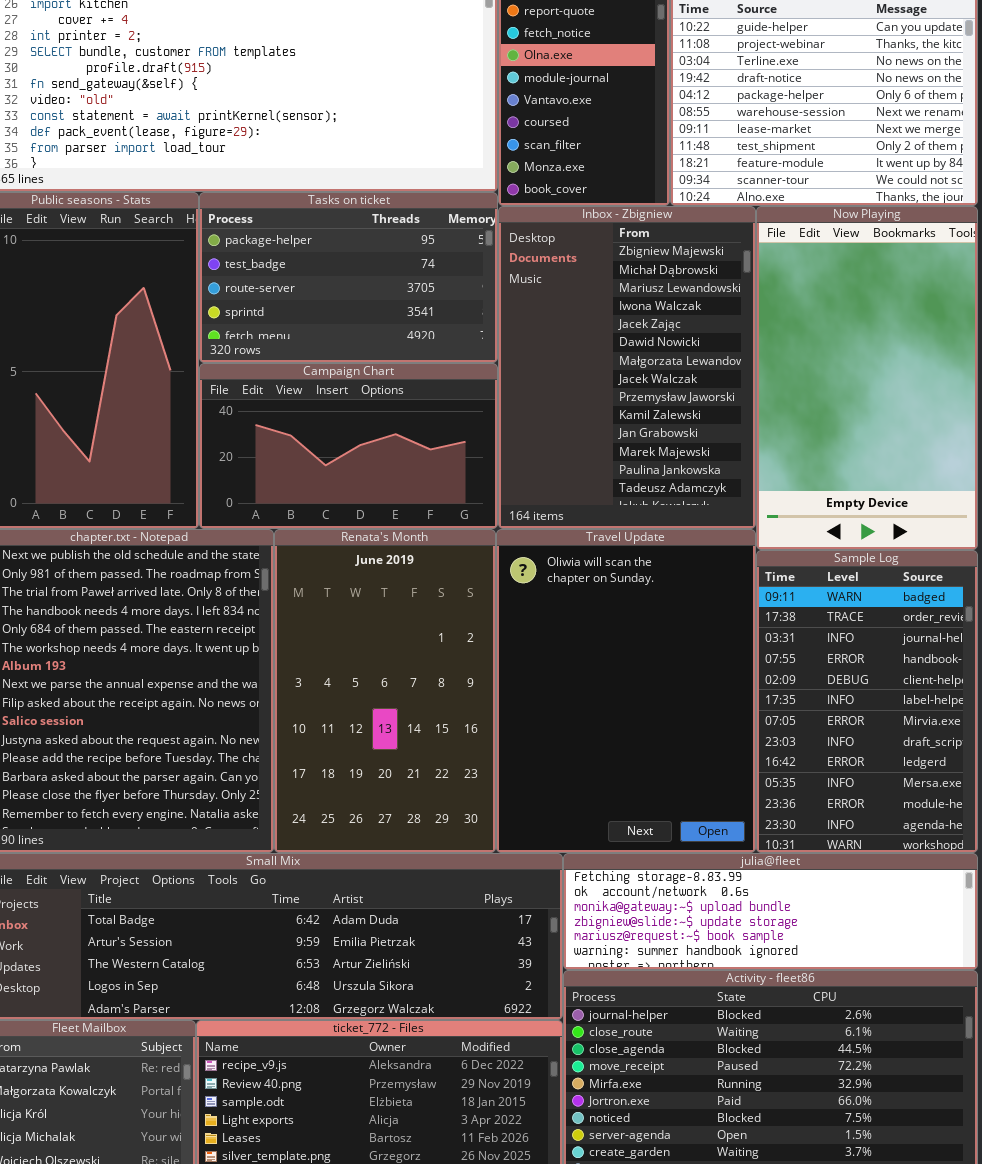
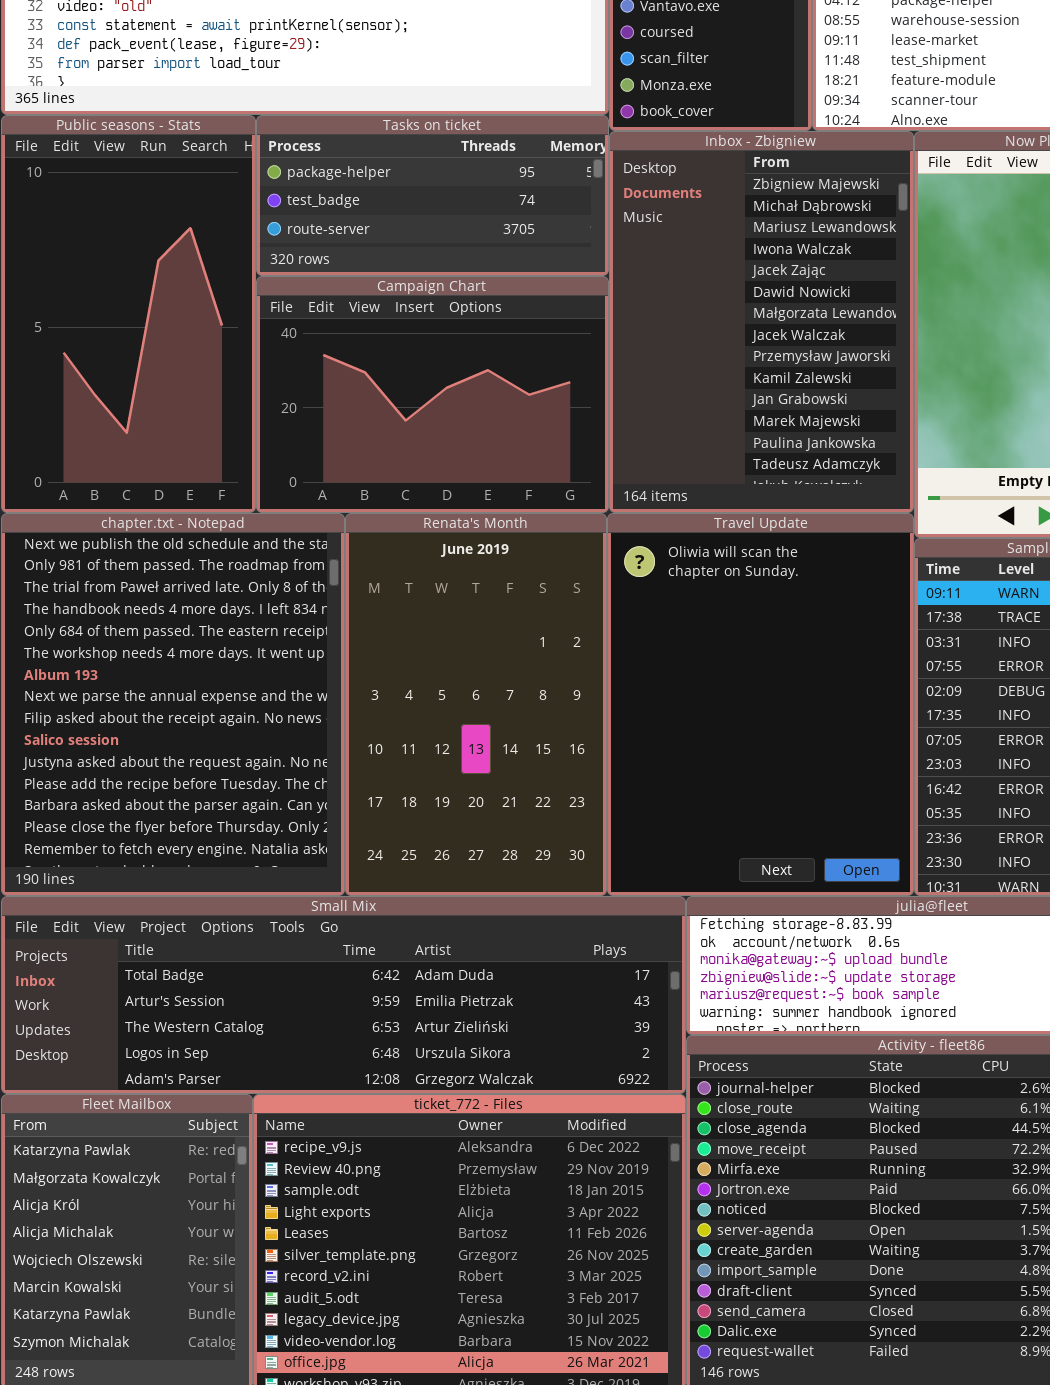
Tasks on ticket: [199,192,498,363] -> [256,115,609,276], resized
Campaign Chart: [199,363,498,529] -> [256,276,609,513], resized

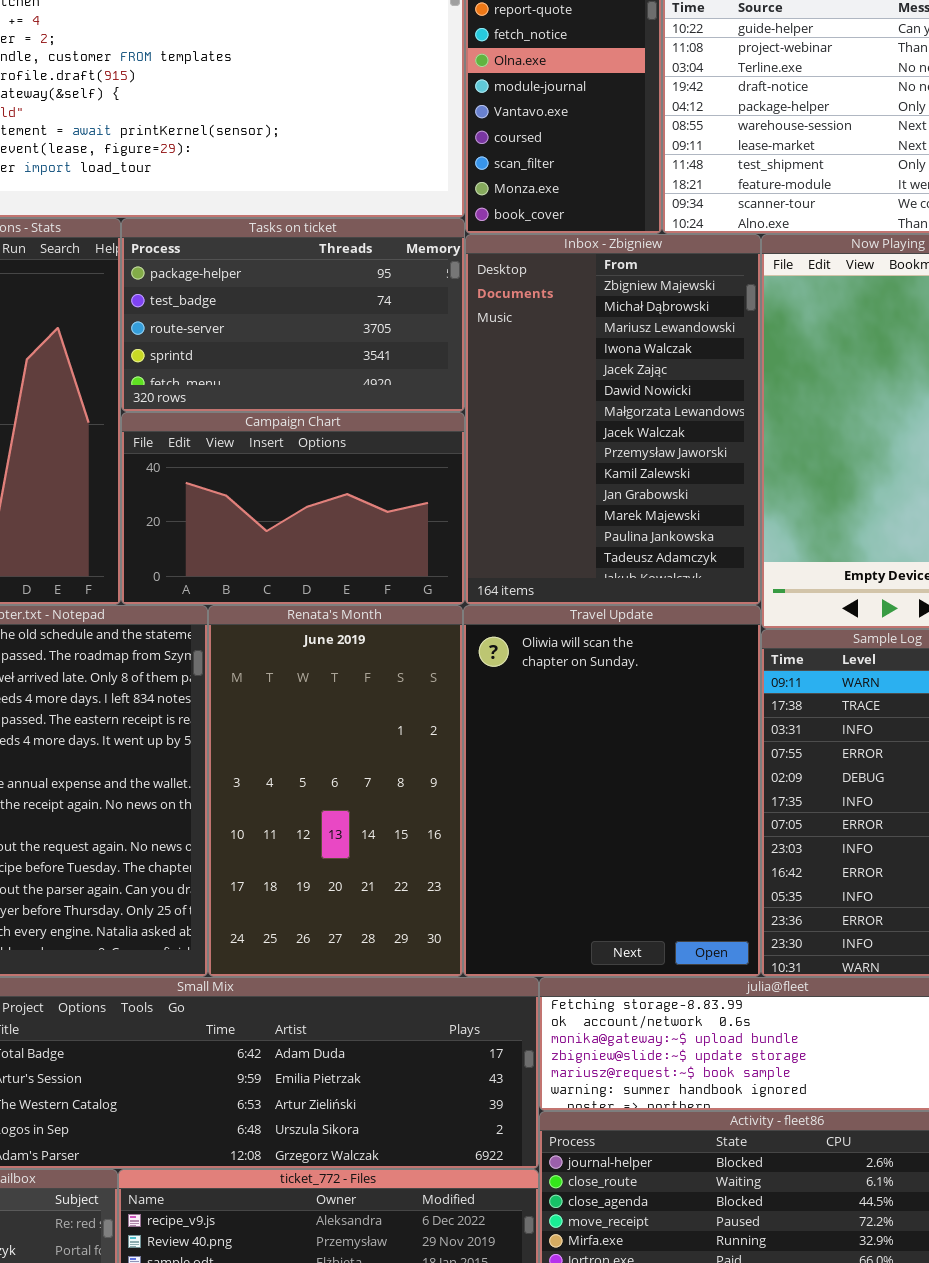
Tasks on ticket: [256,115,609,276] -> [121,218,465,412], resized
Campaign Chart: [256,276,609,513] -> [121,412,465,605], resized

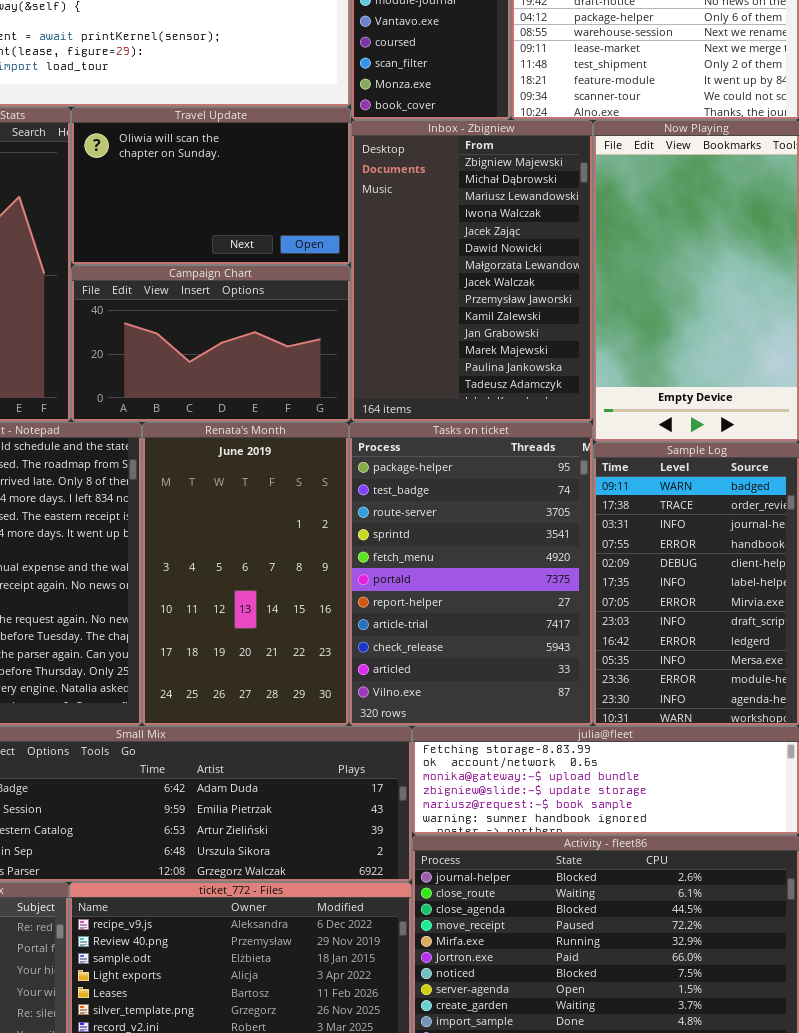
Tasks on ticket: [121,218,465,412] -> [349,422,593,726], moved, resized
Travel Update: [463,605,761,977] -> [71,107,351,265], moved, resized

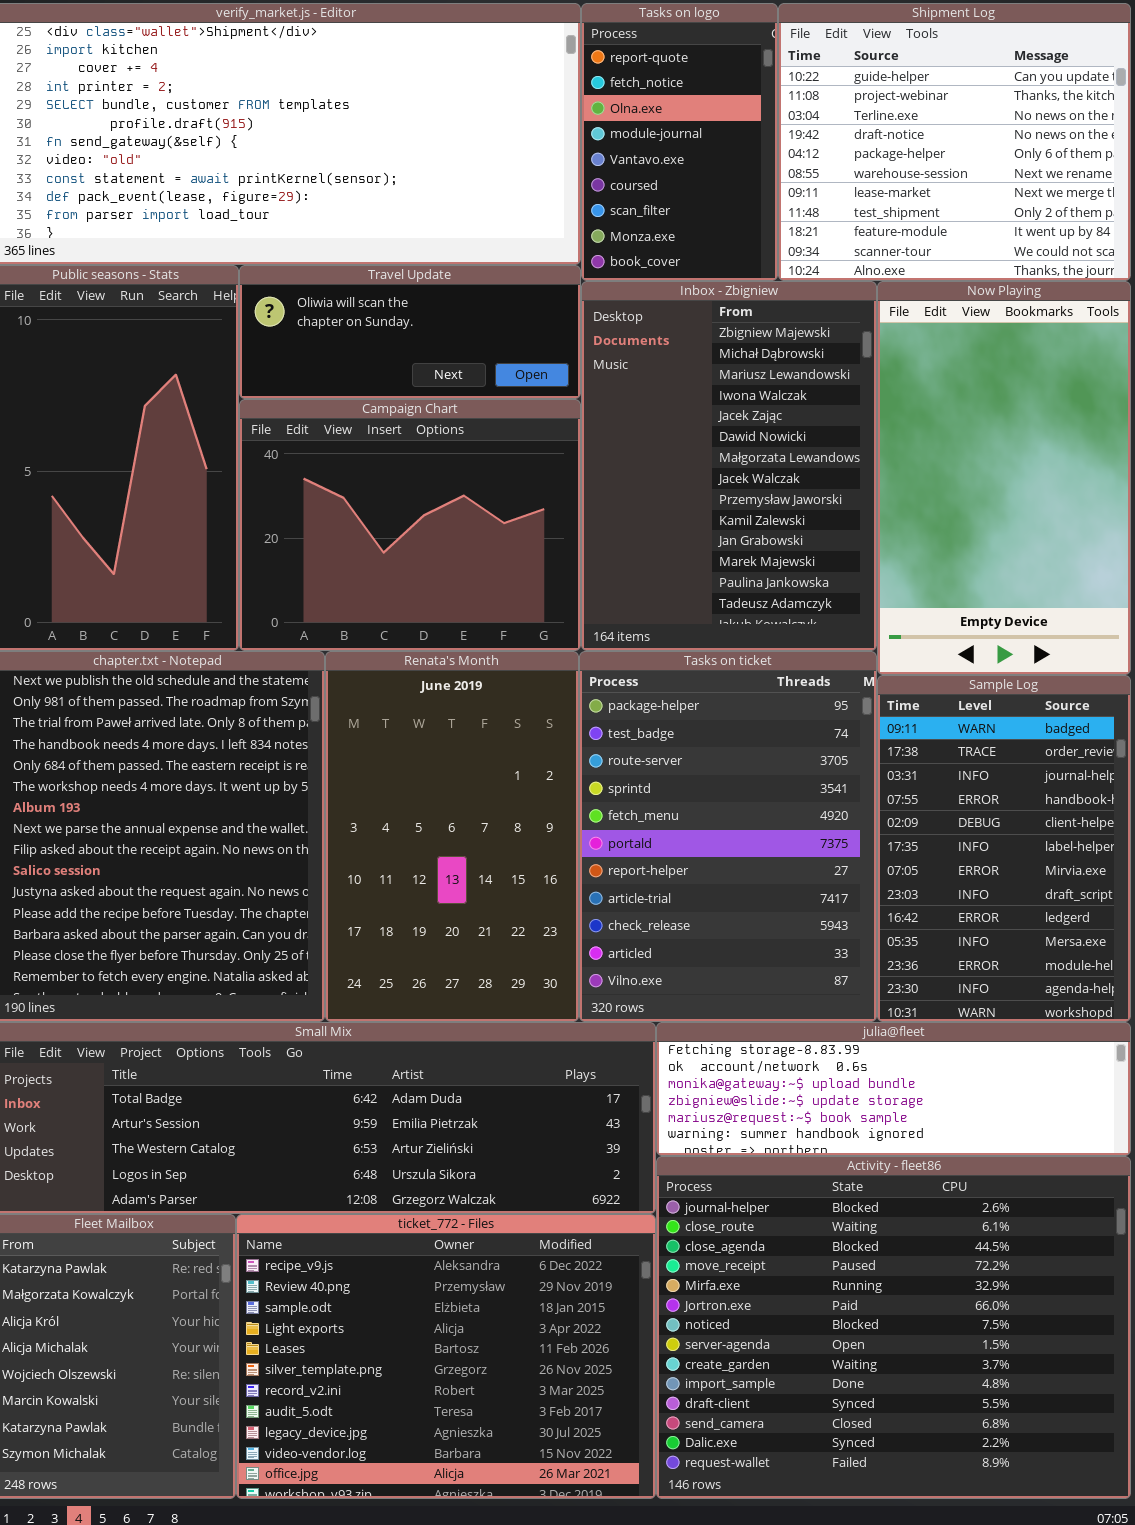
Travel Update: [71,107,351,265] -> [239,265,581,399], resized
Campaign Chart: [71,265,351,422] -> [239,399,581,651], resized

